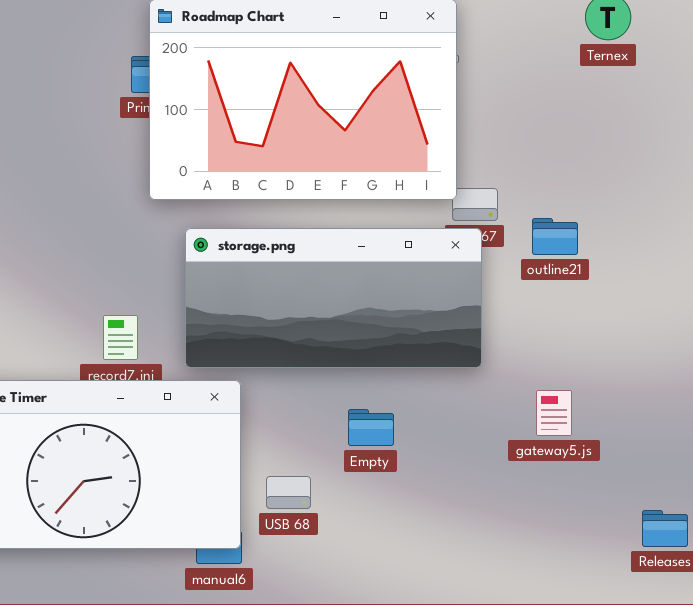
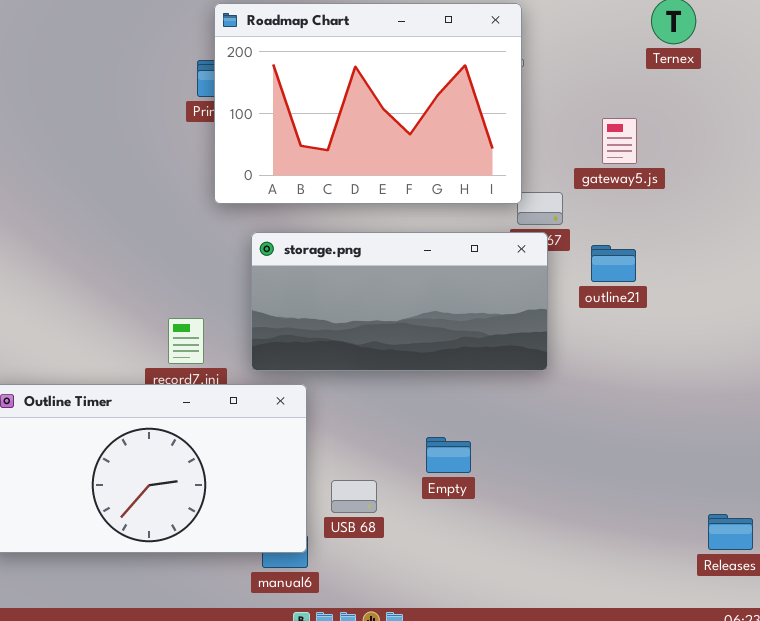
outline21: [532,218,578,255] -> [591,245,636,282], moved
gateway5.js: [536,390,572,436] -> [602,118,637,164], moved
Empty: [348,409,394,446] -> [426,437,471,473], moved

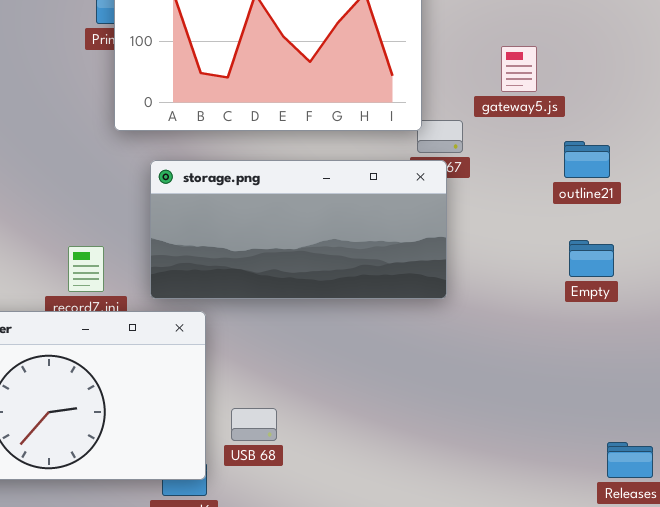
outline21: [591,245,636,282] -> [564,141,610,178], moved
Empty: [426,437,471,473] -> [569,240,614,277], moved

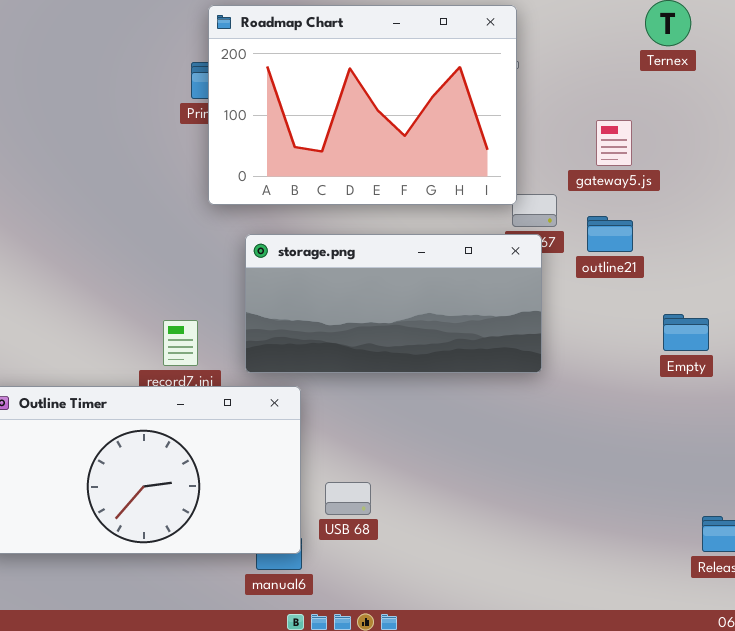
outline21: [564,141,610,178] -> [587,216,633,252], moved

